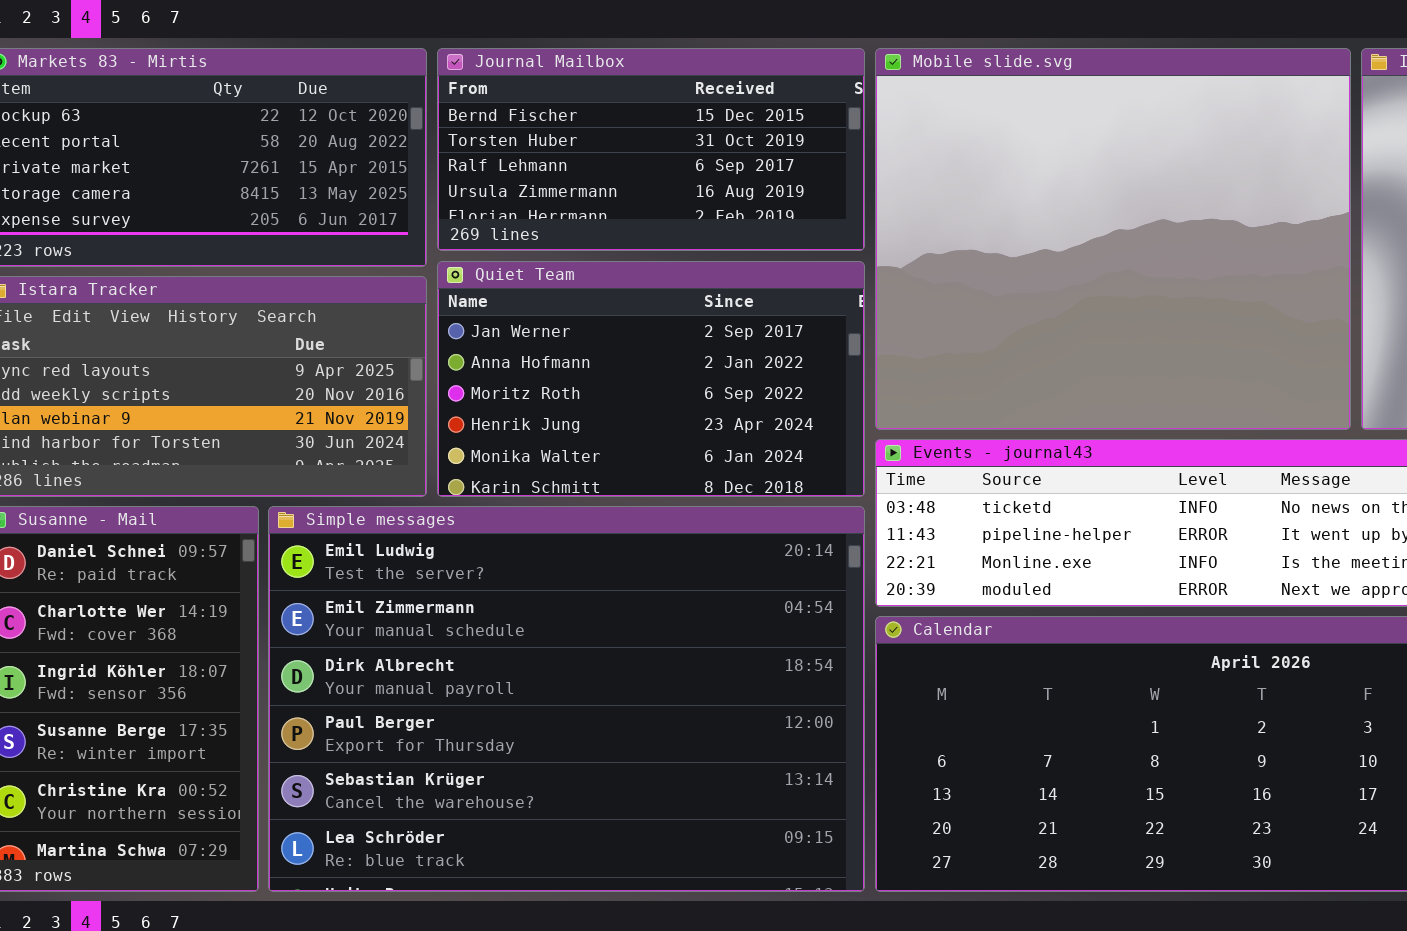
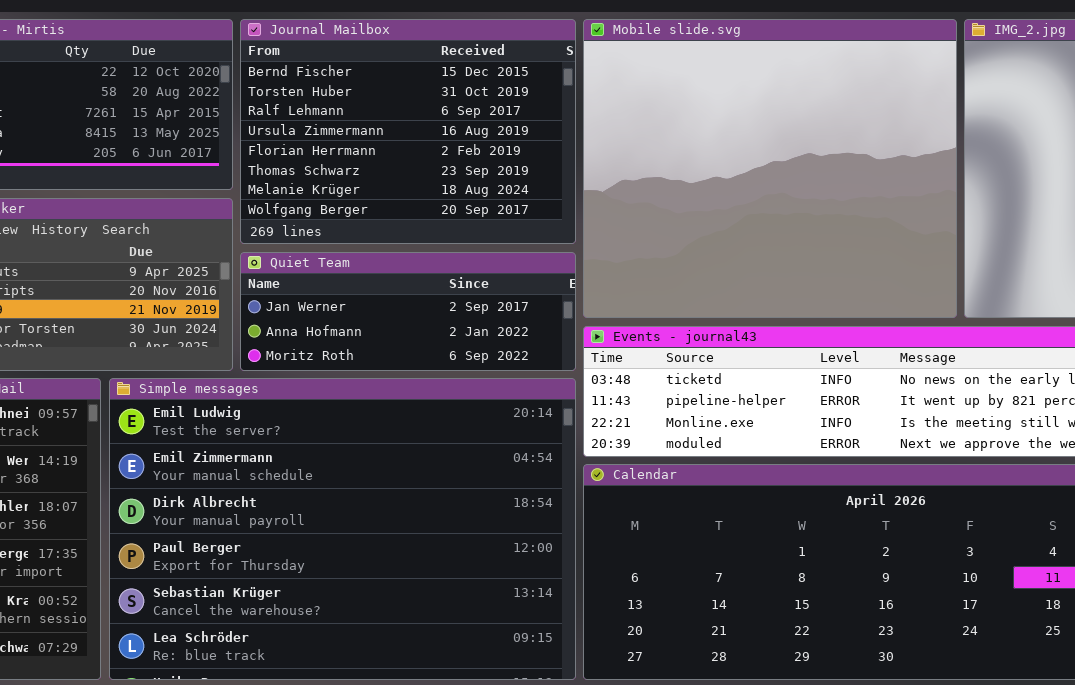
Journal Mailbox: [437,48,865,251] -> [240,19,576,244], resized
Quiet Team: [437,261,865,497] -> [240,252,576,371], resized

